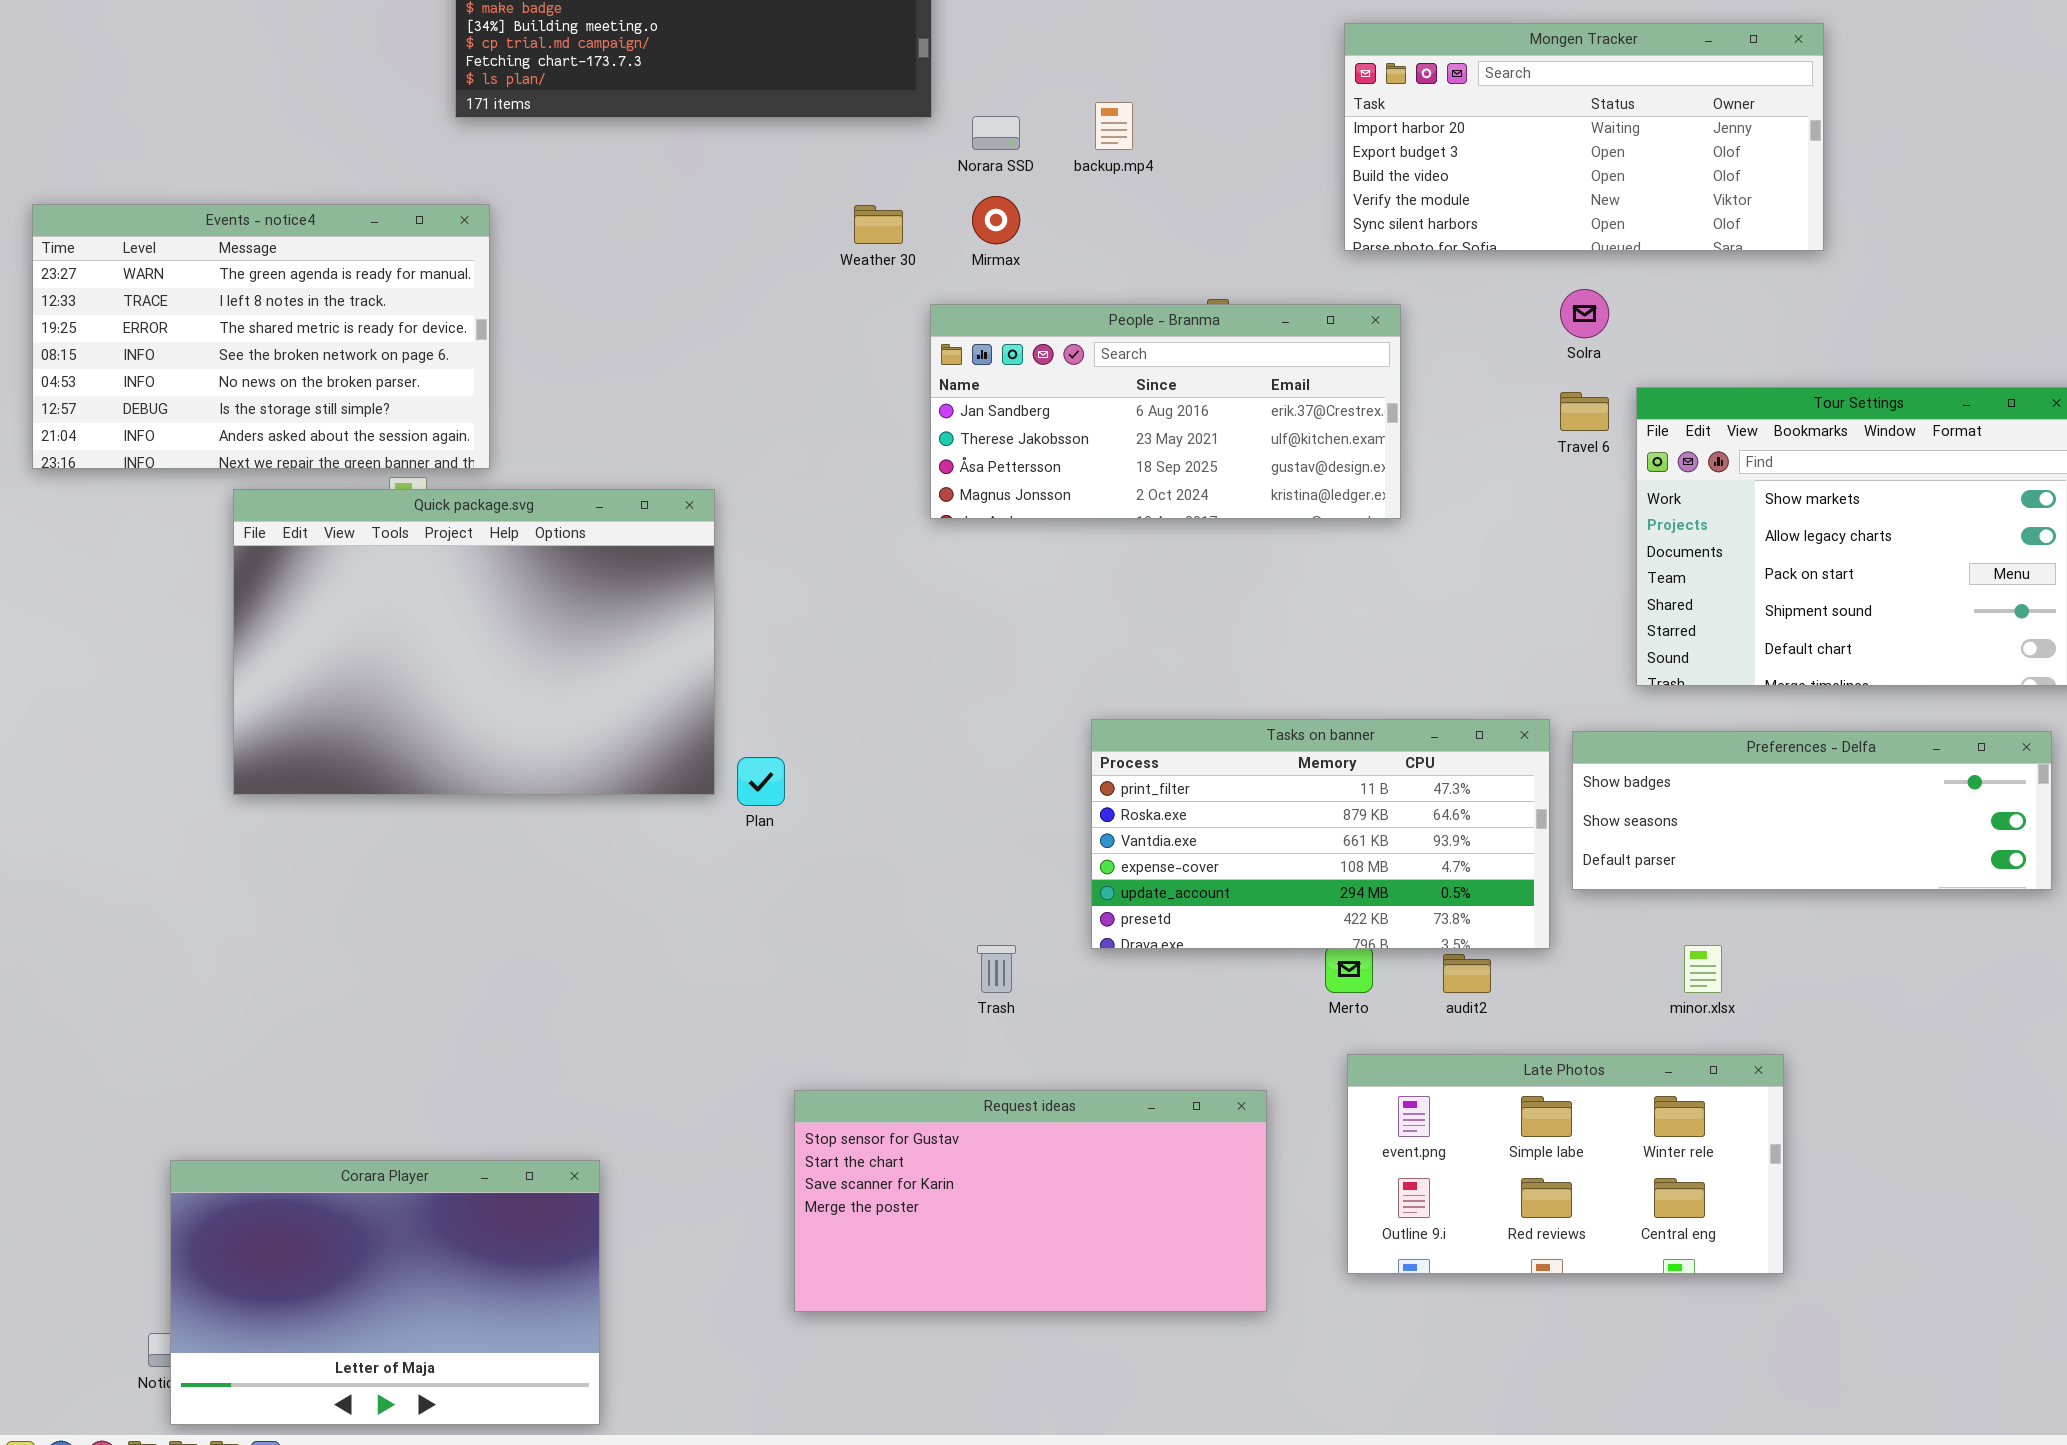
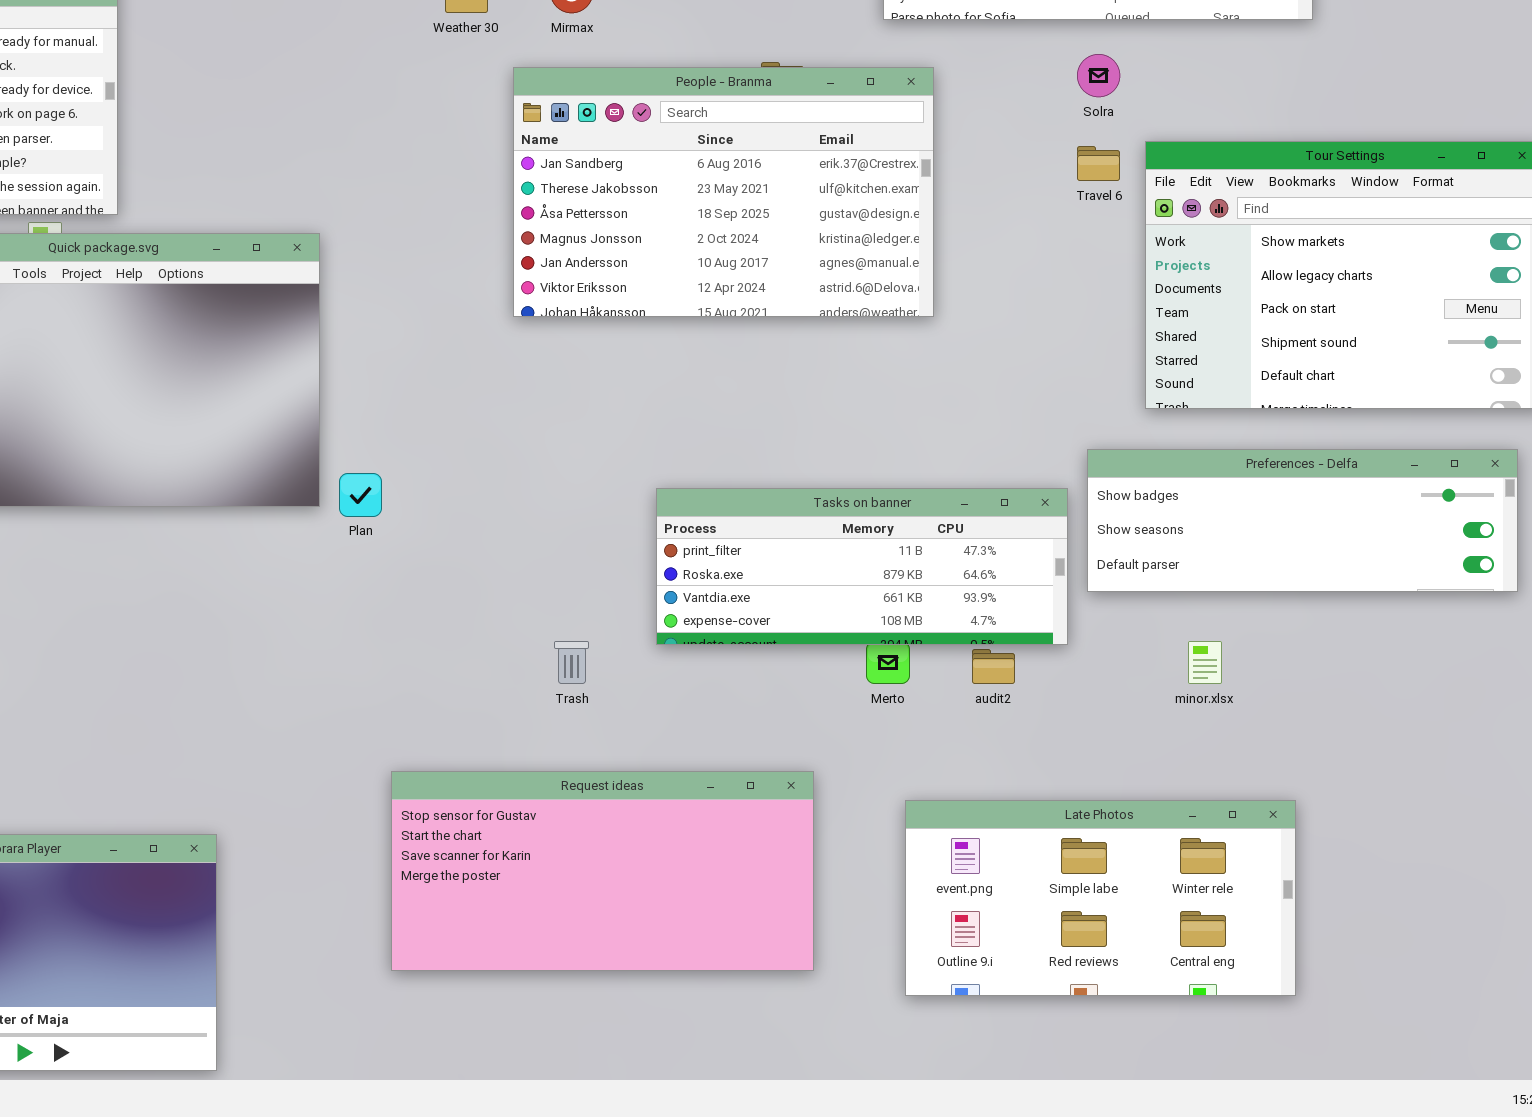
People - Branma: [930,304,1401,519] -> [513,67,934,317], resized
Tasks on banner: [1091,719,1550,949] -> [656,488,1068,645], resized
Late Photos: [1347,1054,1784,1274] -> [905,800,1296,996], moved

